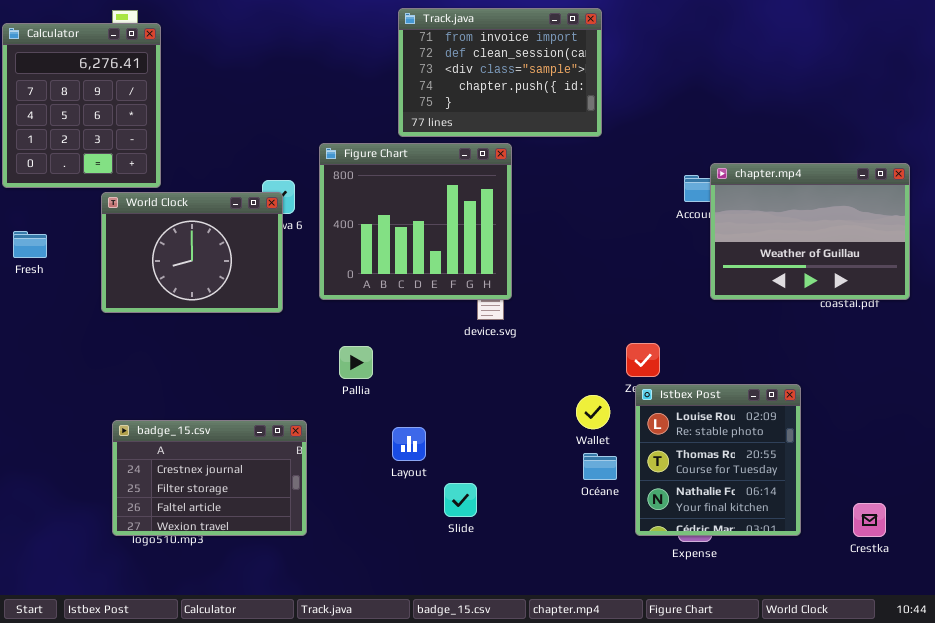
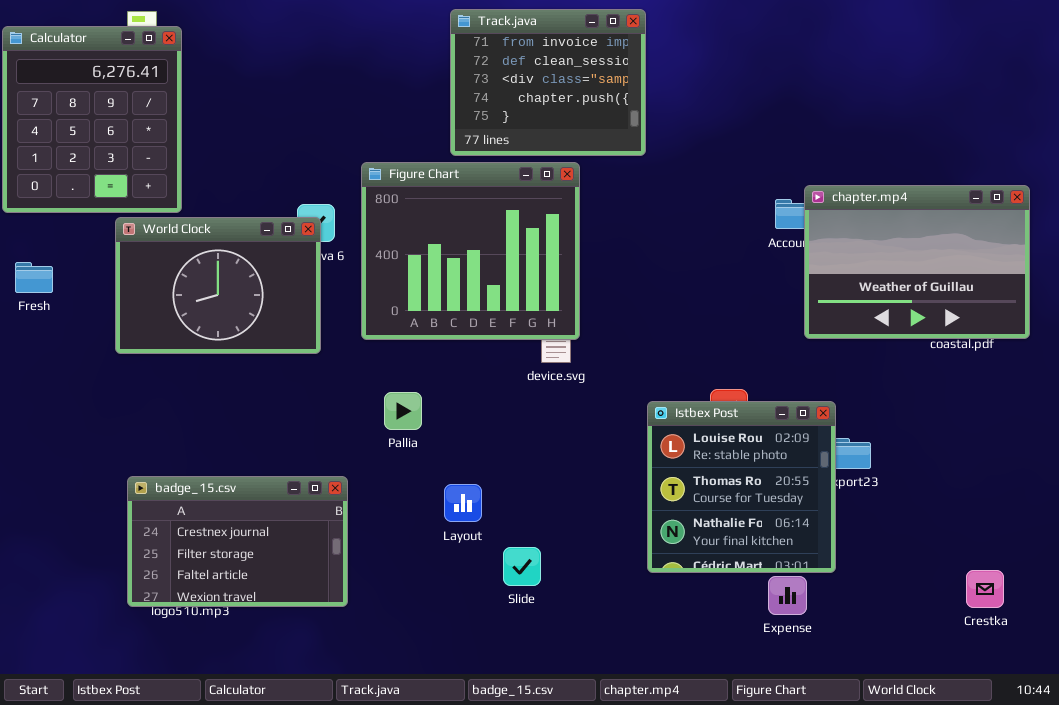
Track.java: [398,8,602,137] -> [450,9,646,156], resized
Istbex Post: [635,384,801,536] -> [647,401,836,573], moved

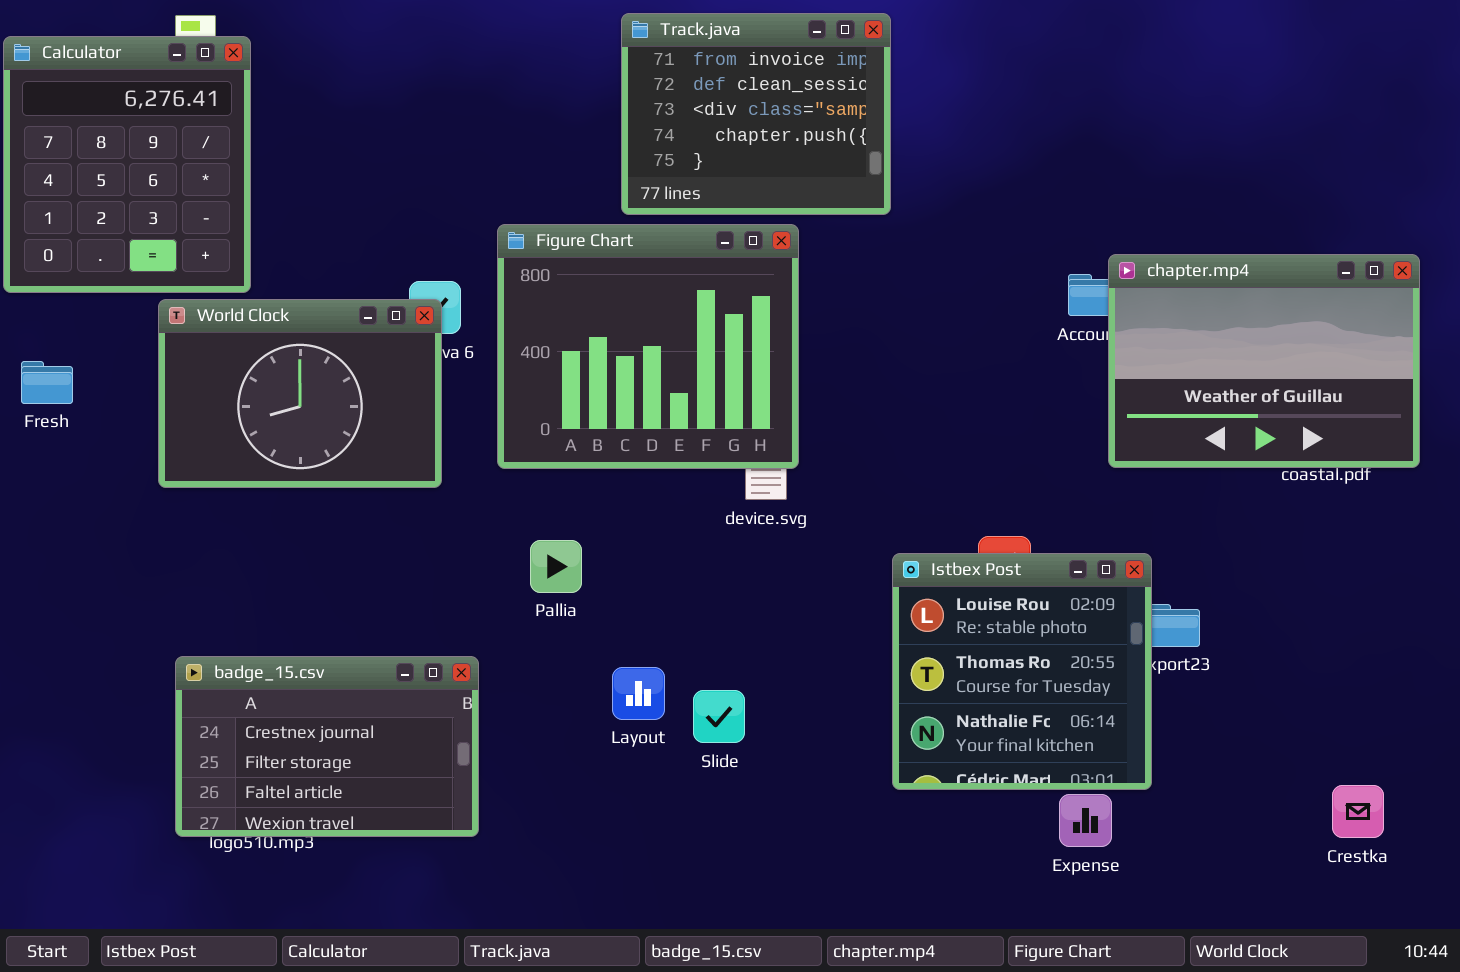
Slide: [503,547,541,586] -> [693,690,745,743], moved

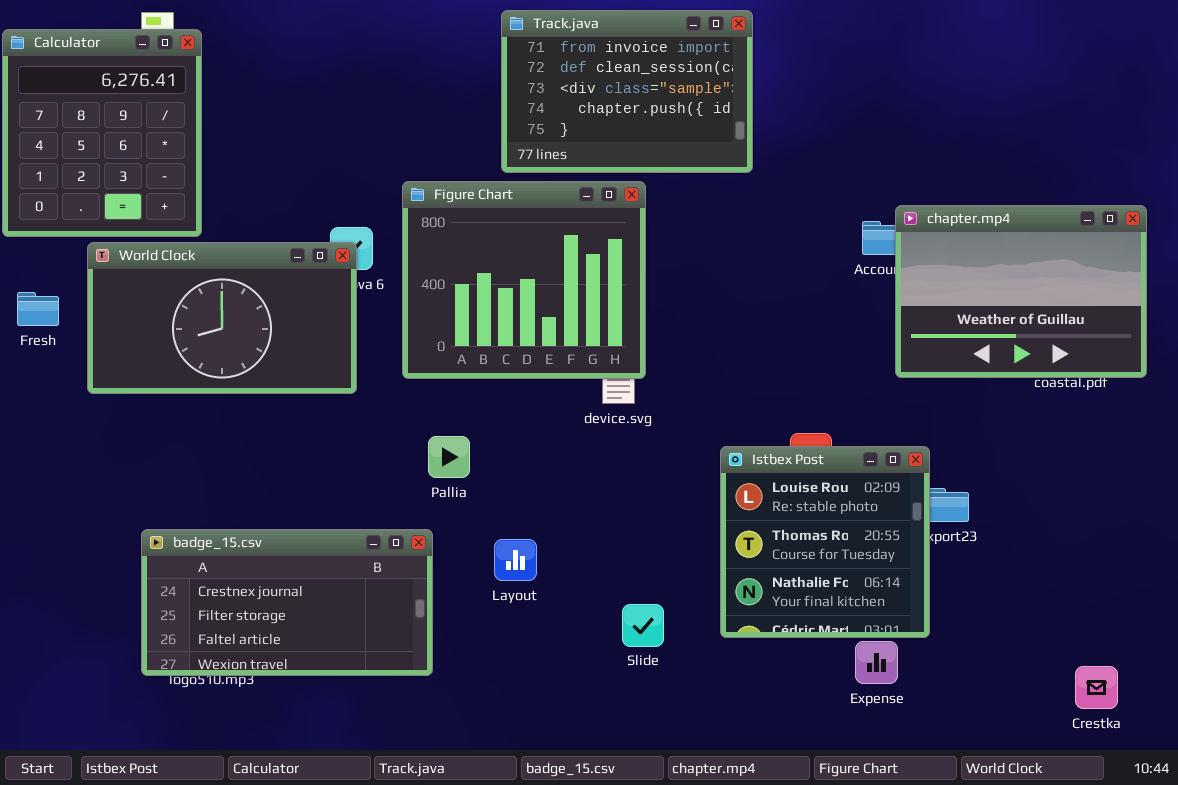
Track.java: [621,13,891,215] -> [501,10,753,173], resized
World Clock: [158,299,442,488] -> [87,242,357,394], resized
badge_15.csv: [175,656,479,837] -> [141,529,433,676], resized
Slide: [693,690,745,743] -> [622,604,664,647], moved
Crestka: [1332,785,1384,838] -> [1075,666,1118,709], moved

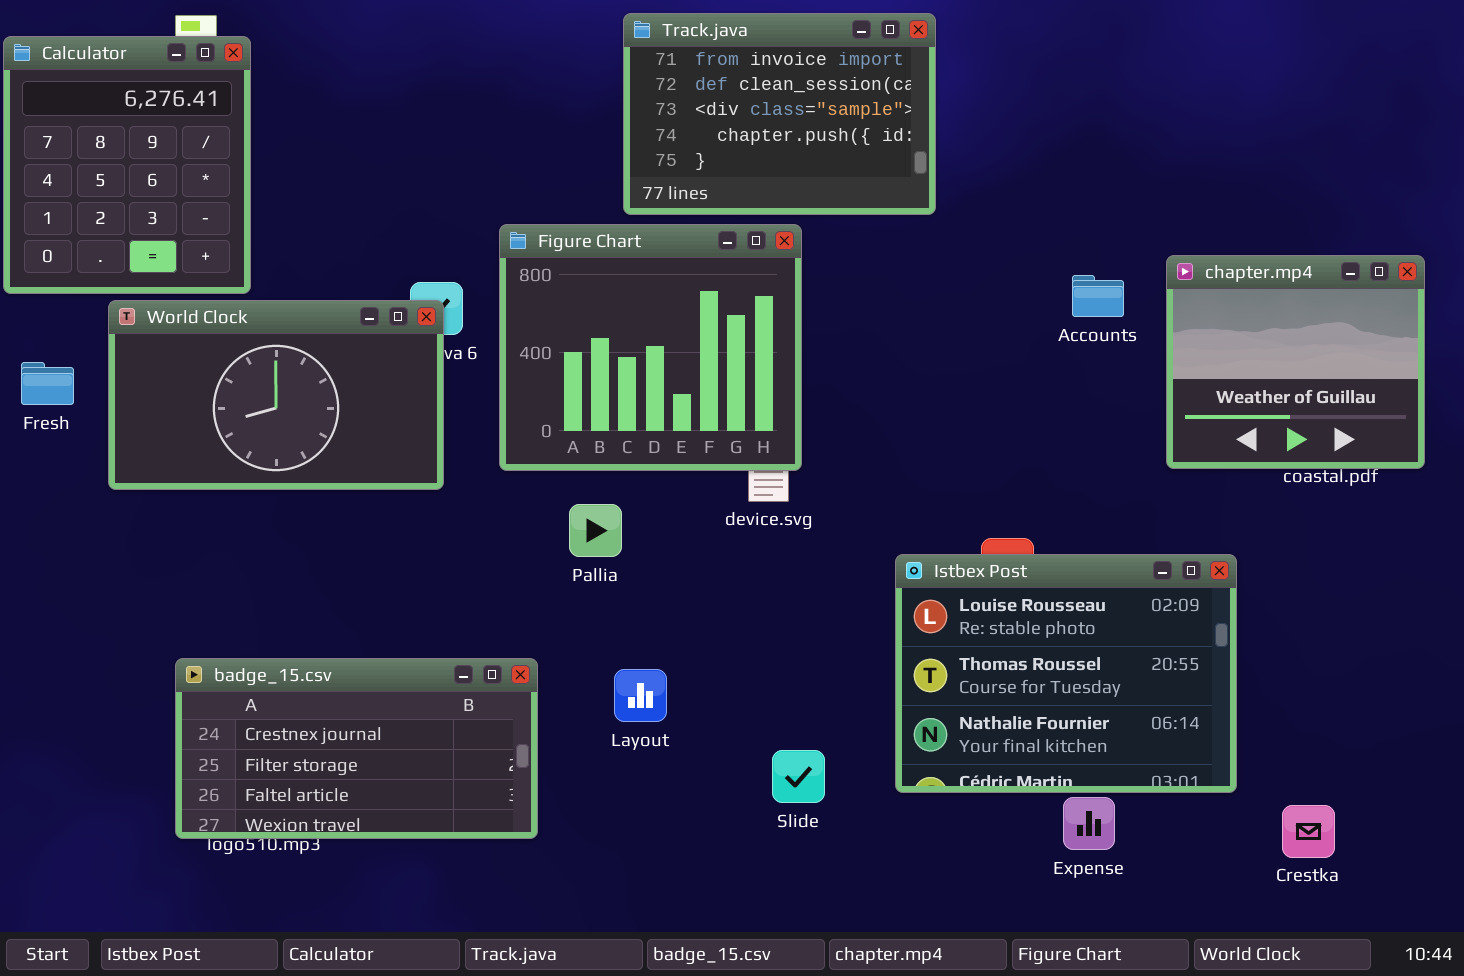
chapter.mp4: [895,205,1147,378] -> [1166,255,1425,469], resized
Pallia: [428,436,470,478] -> [569,504,622,557], moved
Istbex Post: [720,446,930,638] -> [895,554,1237,793], resized
Crestka: [1075,666,1118,709] -> [1282,805,1335,858], moved

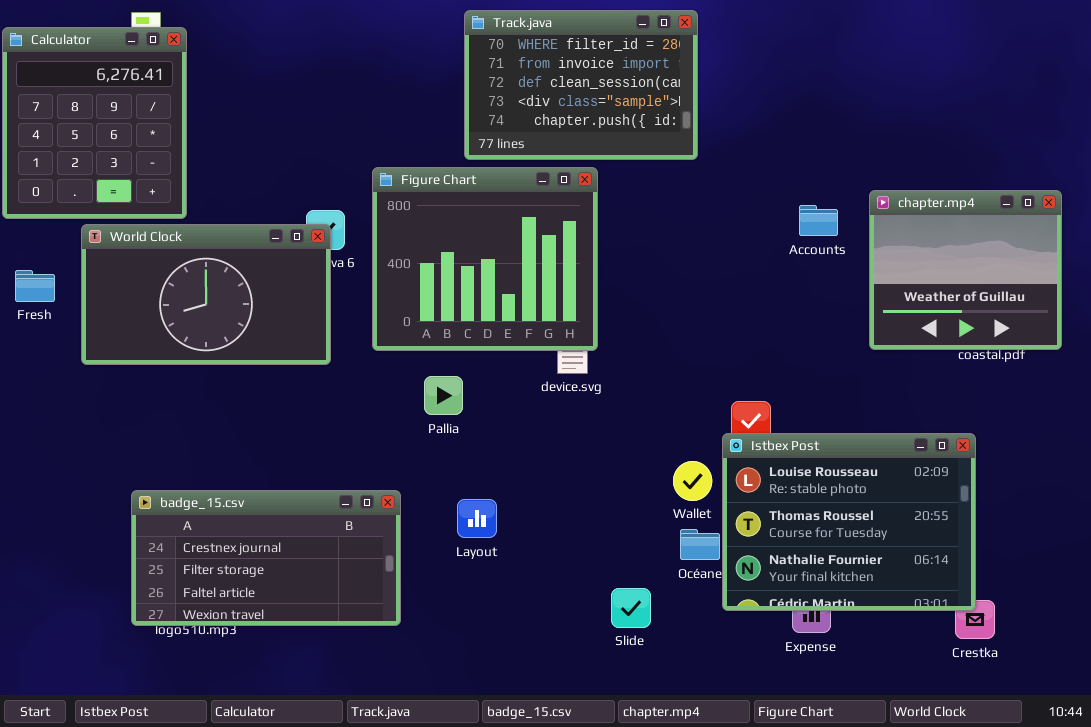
Track.java: [623,13,936,215] -> [464,10,698,160], scrolled up 1 row
Istbex Post: [895,554,1237,793] -> [722,433,976,611], moved
Slide: [772,750,825,803] -> [611,588,651,628], moved

